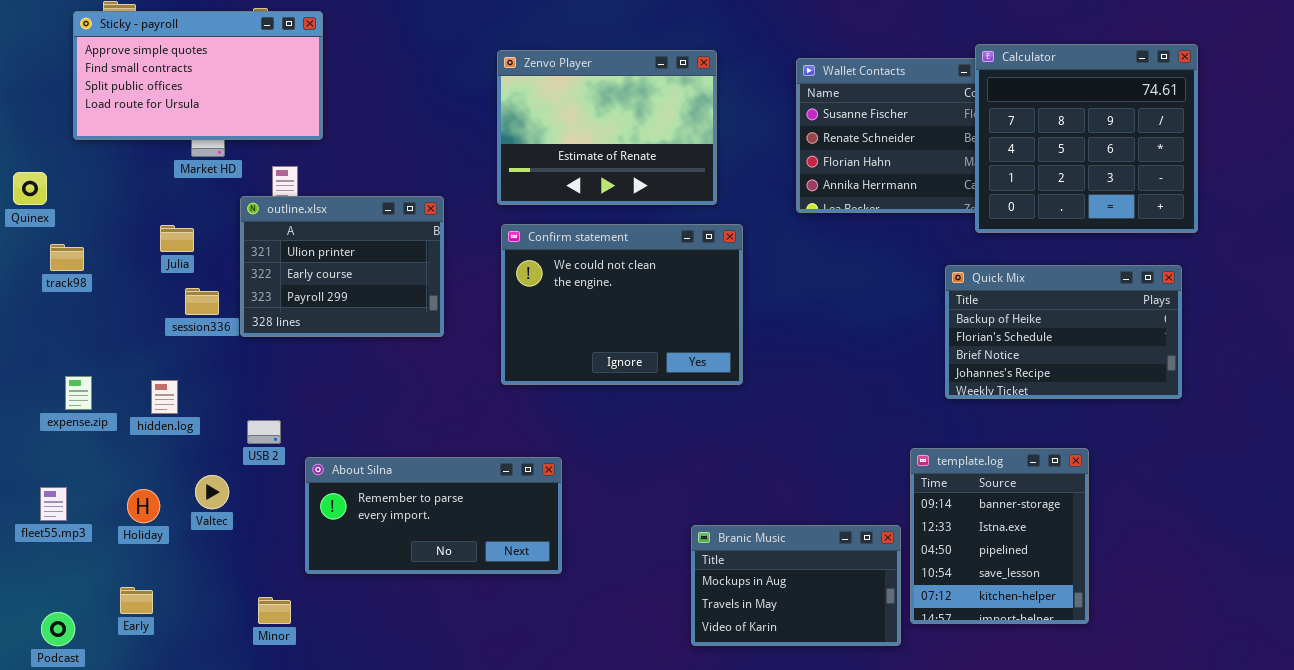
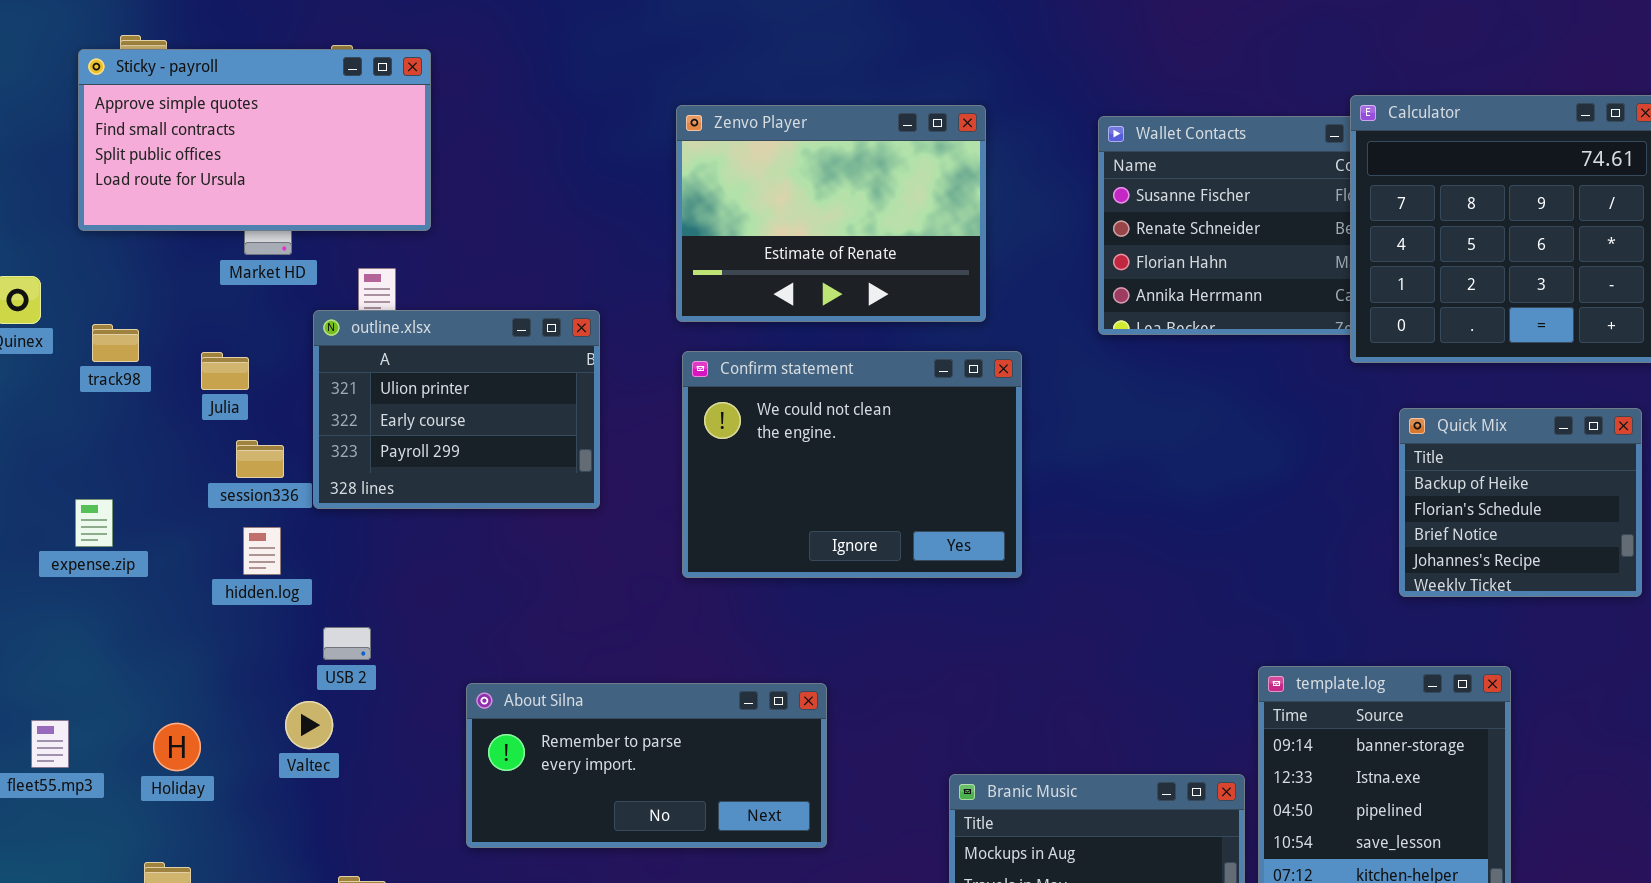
track98: [50,244,84,271] -> [92,324,139,362], moved
Quick Mix: [945,265,1182,399] -> [1399,408,1642,597], resized
expense.zip: [65,376,92,410] -> [75,499,113,547], moved
hidden.log: [151,380,178,414] -> [243,527,281,575], moved
About Silna: [305,457,562,574] -> [466,683,827,848], moved
Valtec: [195,475,229,509] -> [285,701,333,749], moved

